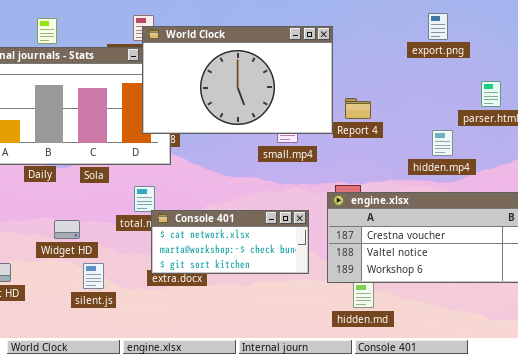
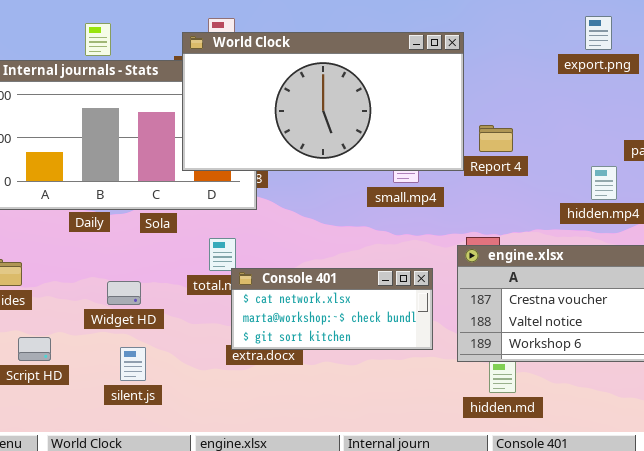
World Clock: [142,26,333,134] -> [182,32,464,171], resized
silent.js: [83,263,104,289] -> [120,347,146,381], moved

